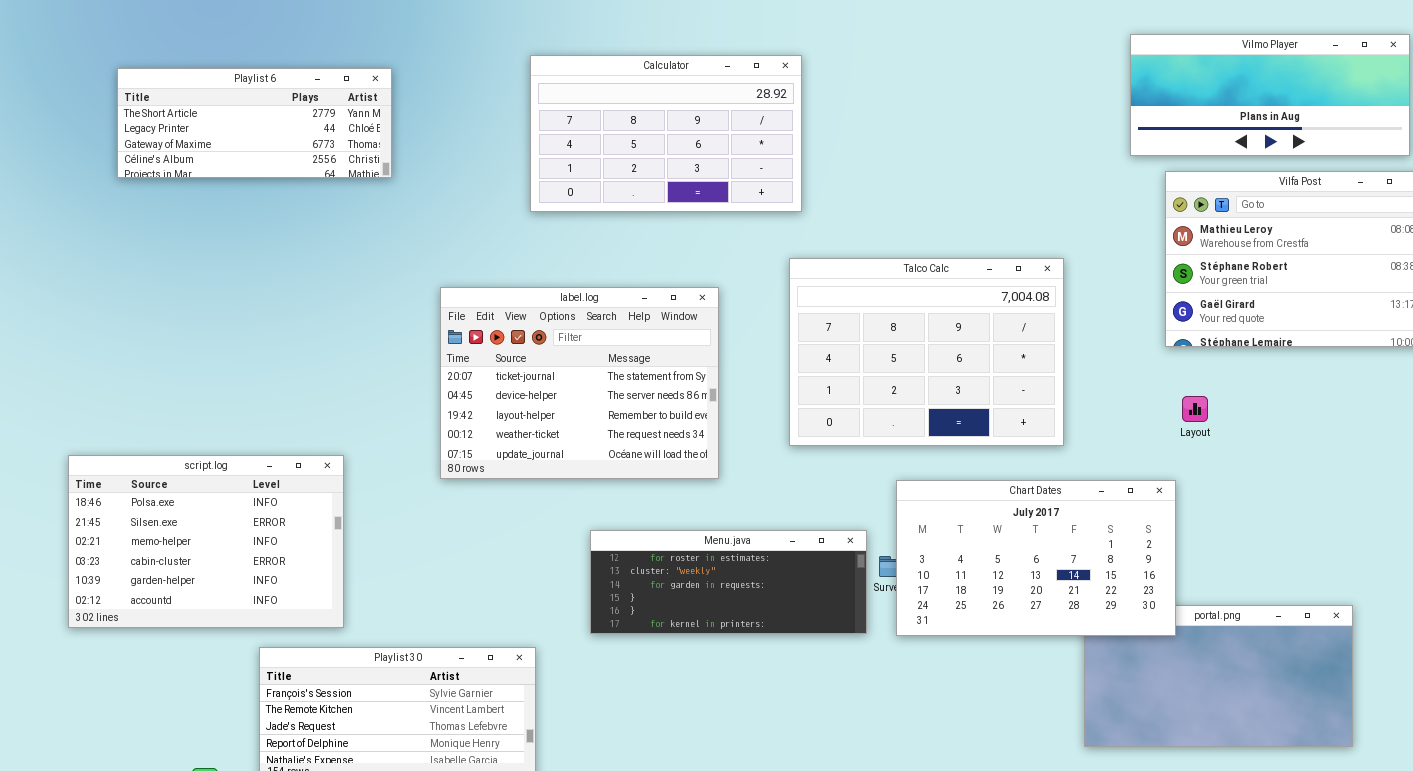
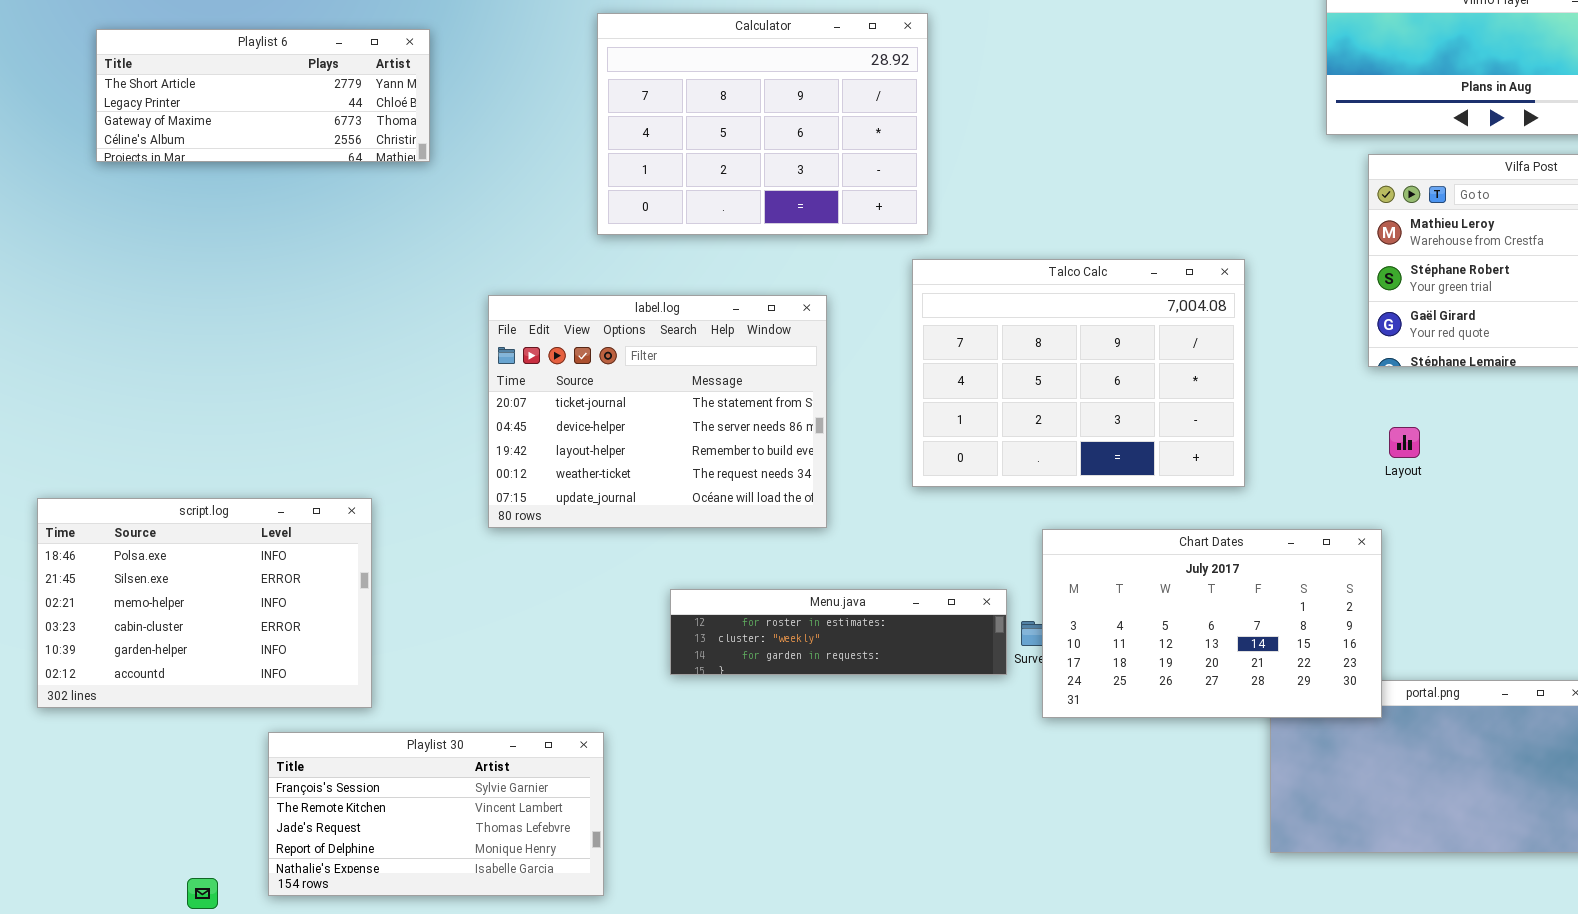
Calculator: [530,55,802,212] -> [597,13,928,235], resized
Menu.java: [590,530,867,634] -> [670,589,1007,675], resized

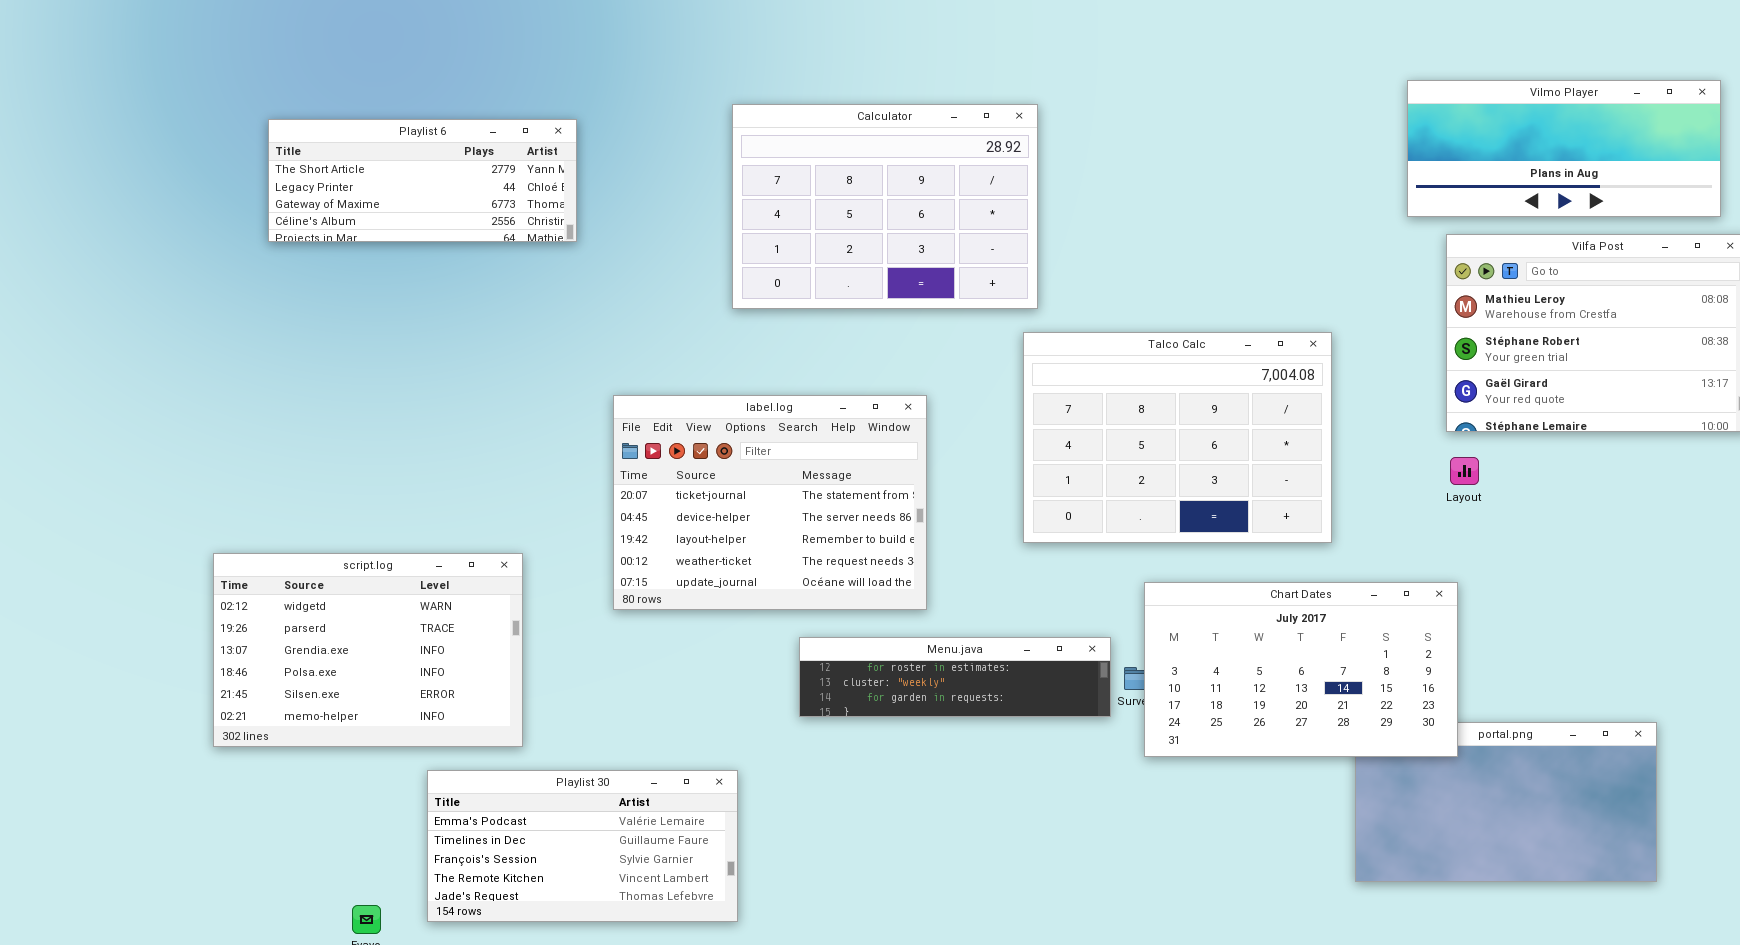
label.log: [488,295,827,528] -> [613,395,927,610], moved
Layout: [1389,427,1420,458] -> [1450,457,1479,485], moved
script.log: [37,498,372,708] -> [213,553,523,747], scrolled up 3 rows
Playlist 30: [268,732,604,896] -> [427,770,738,922], scrolled up 2 rows

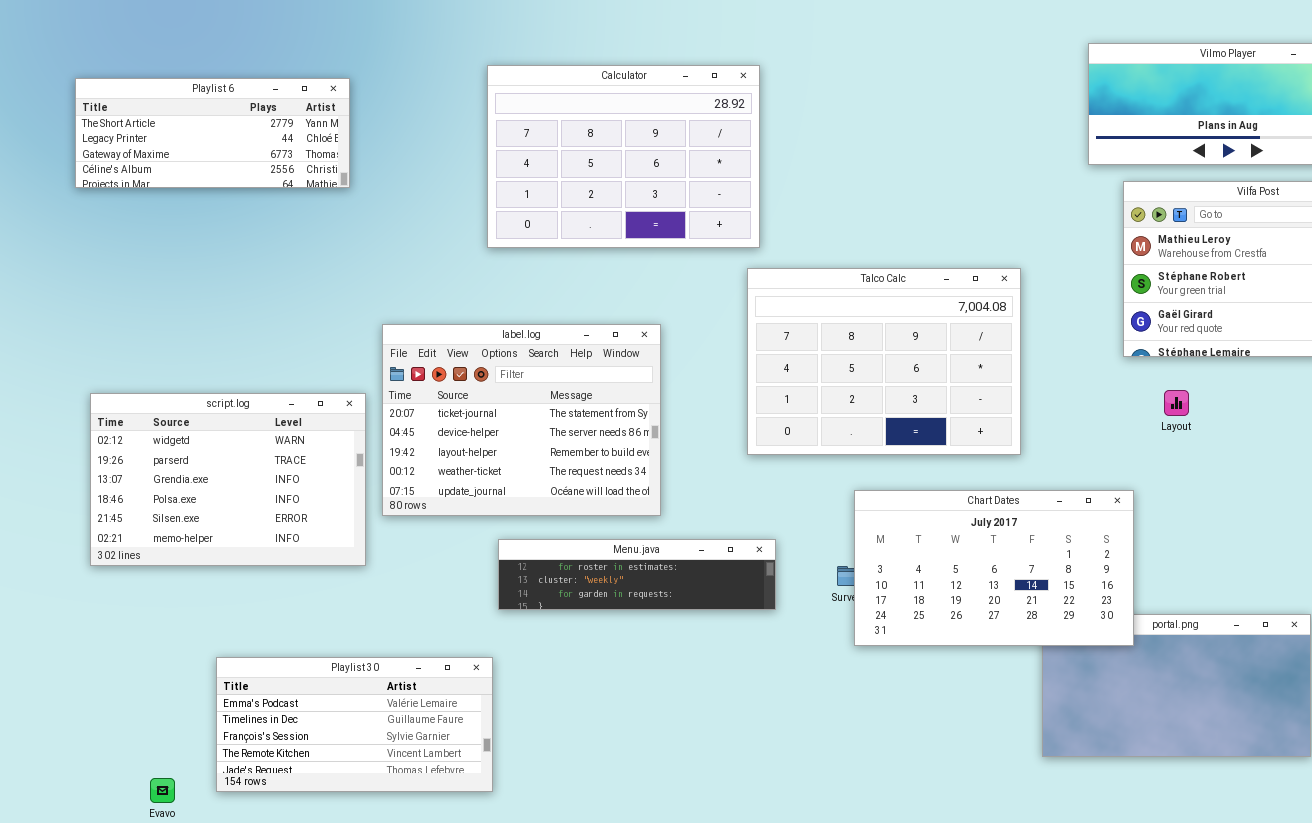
Layout: [1450,457,1479,485] -> [1164,390,1189,416], moved
script.log: [213,553,523,747] -> [90,393,366,566], moved
Menu.java: [799,637,1111,717] -> [498,539,776,610], moved

